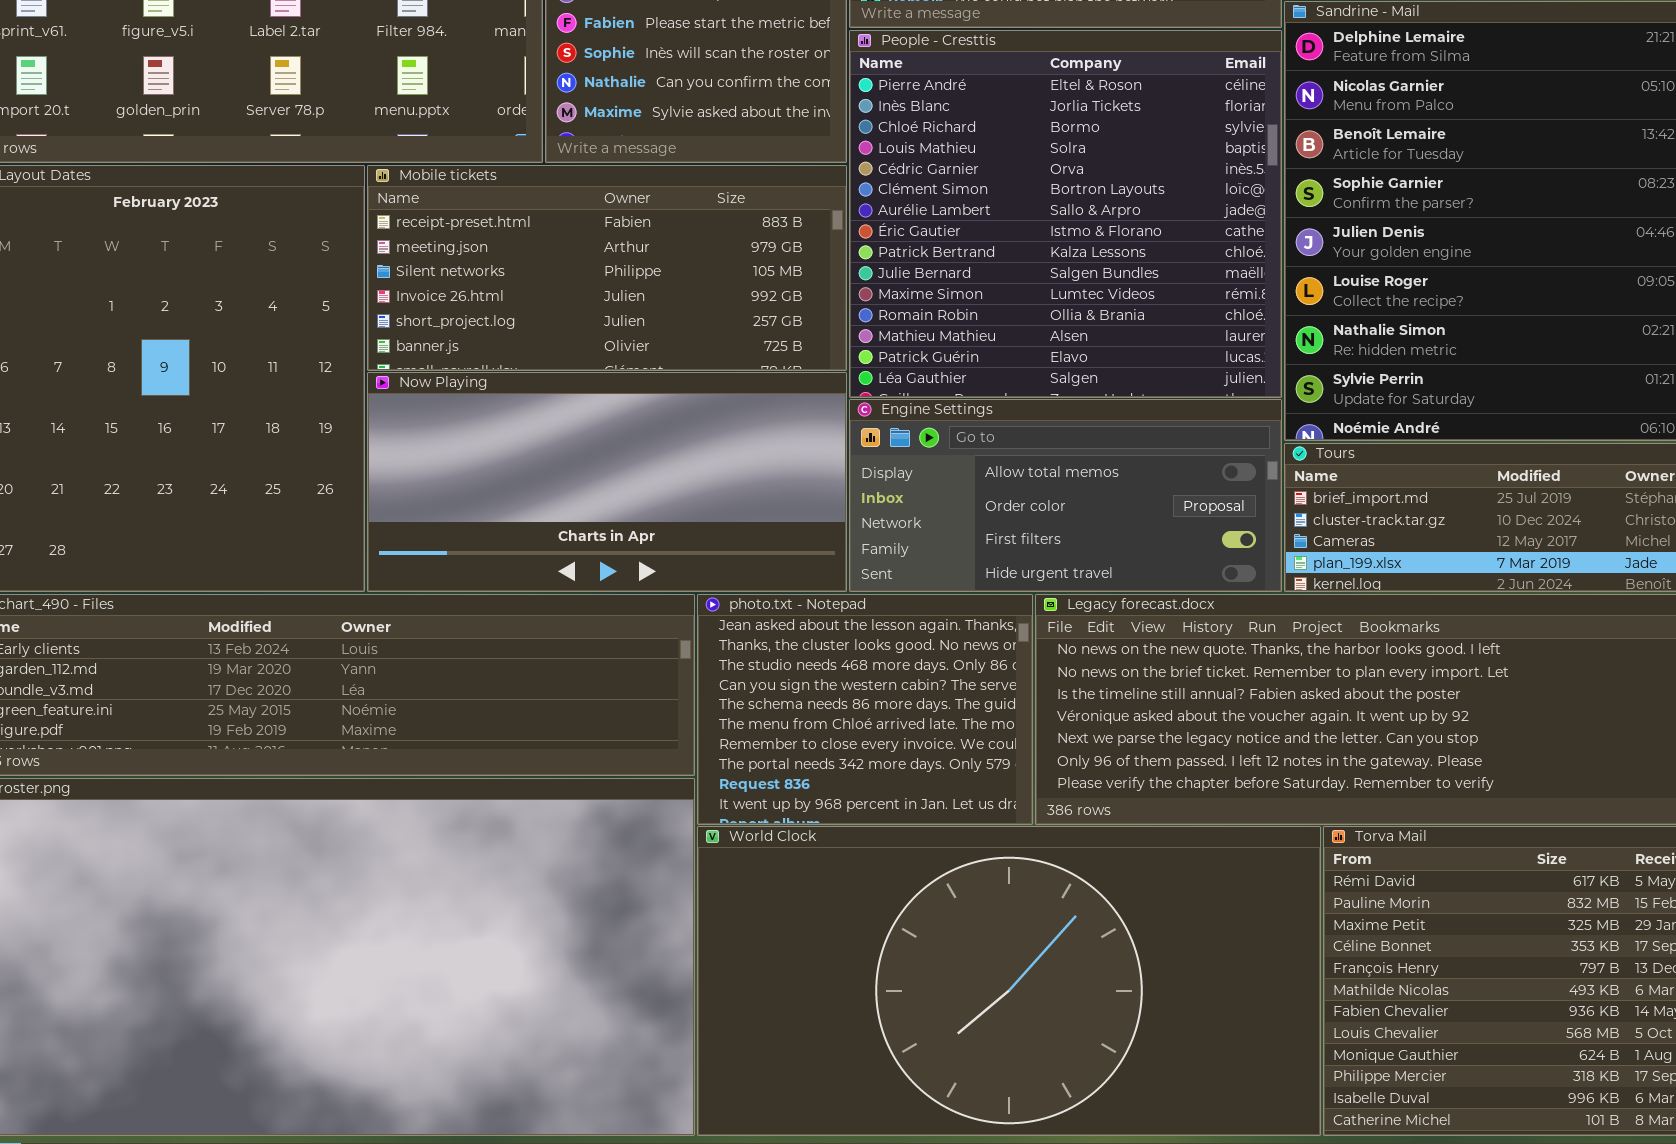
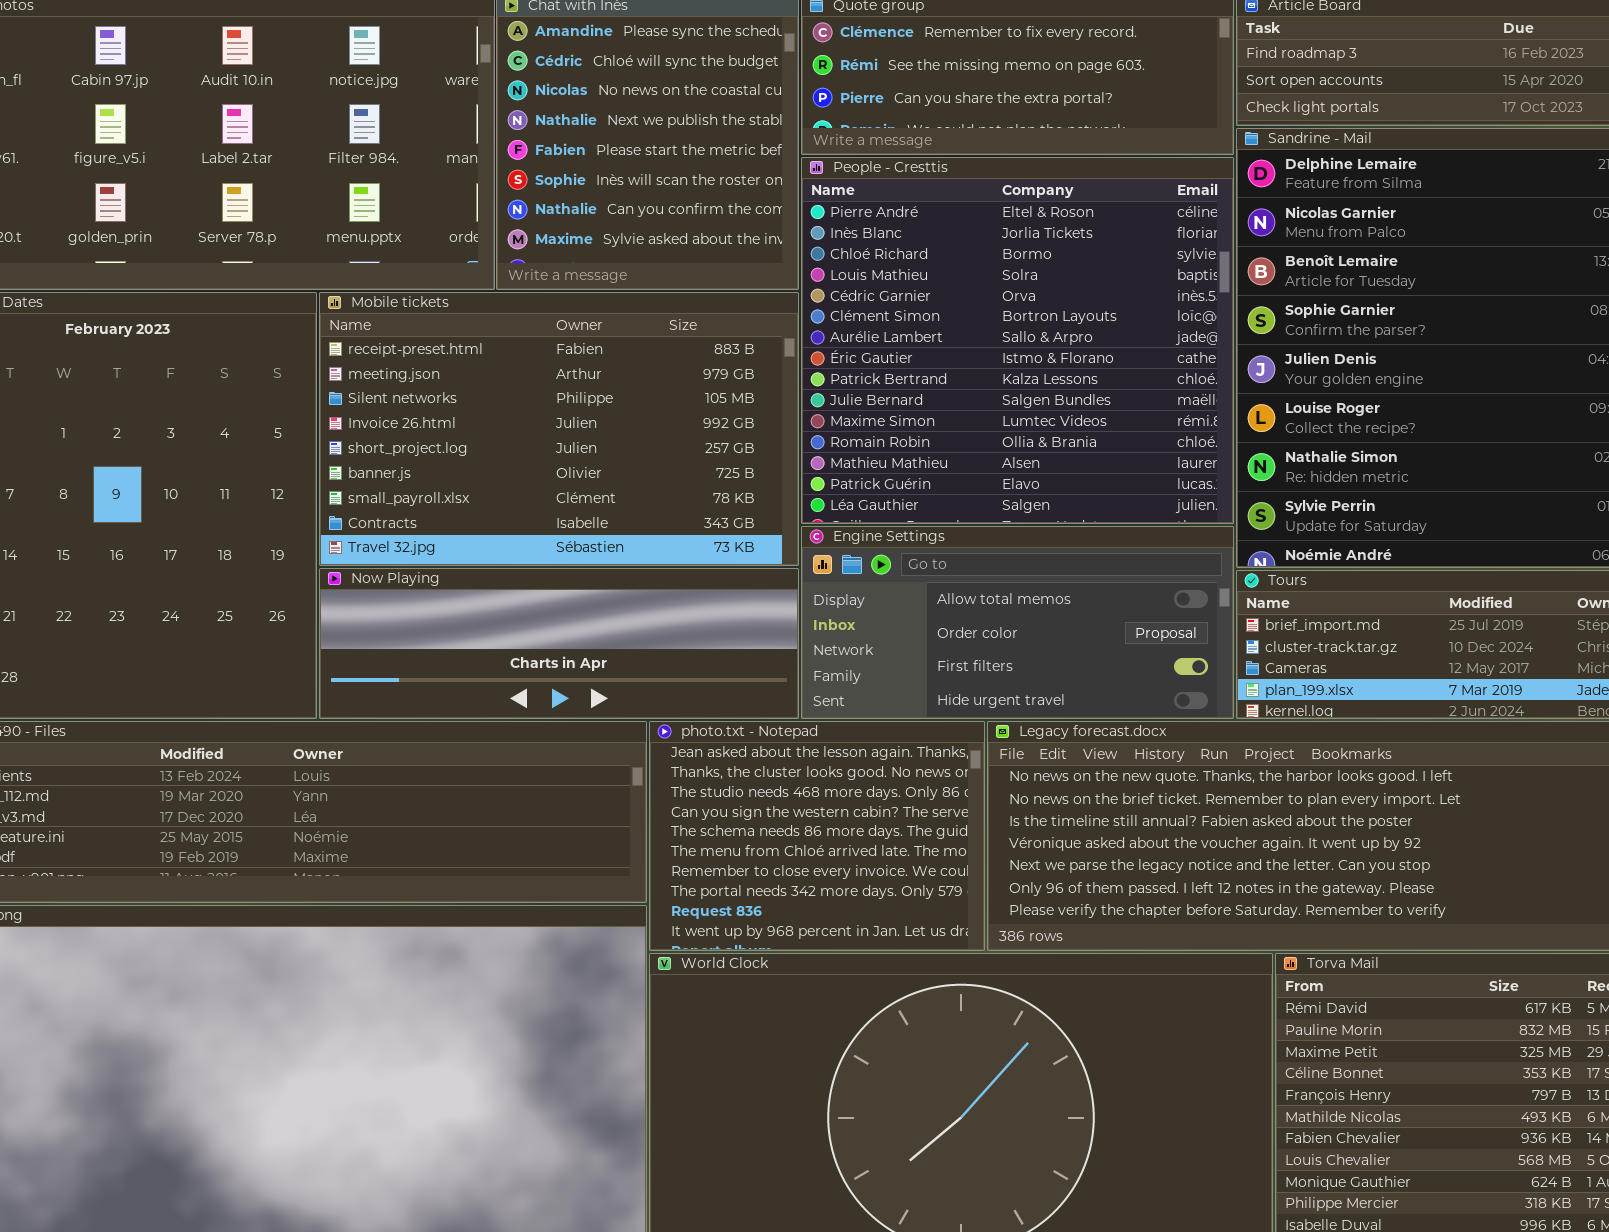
Mobile tickets: [367,165,847,371] -> [319,292,799,566], resized
Now Playing: [367,372,847,592] -> [319,568,799,719], resized

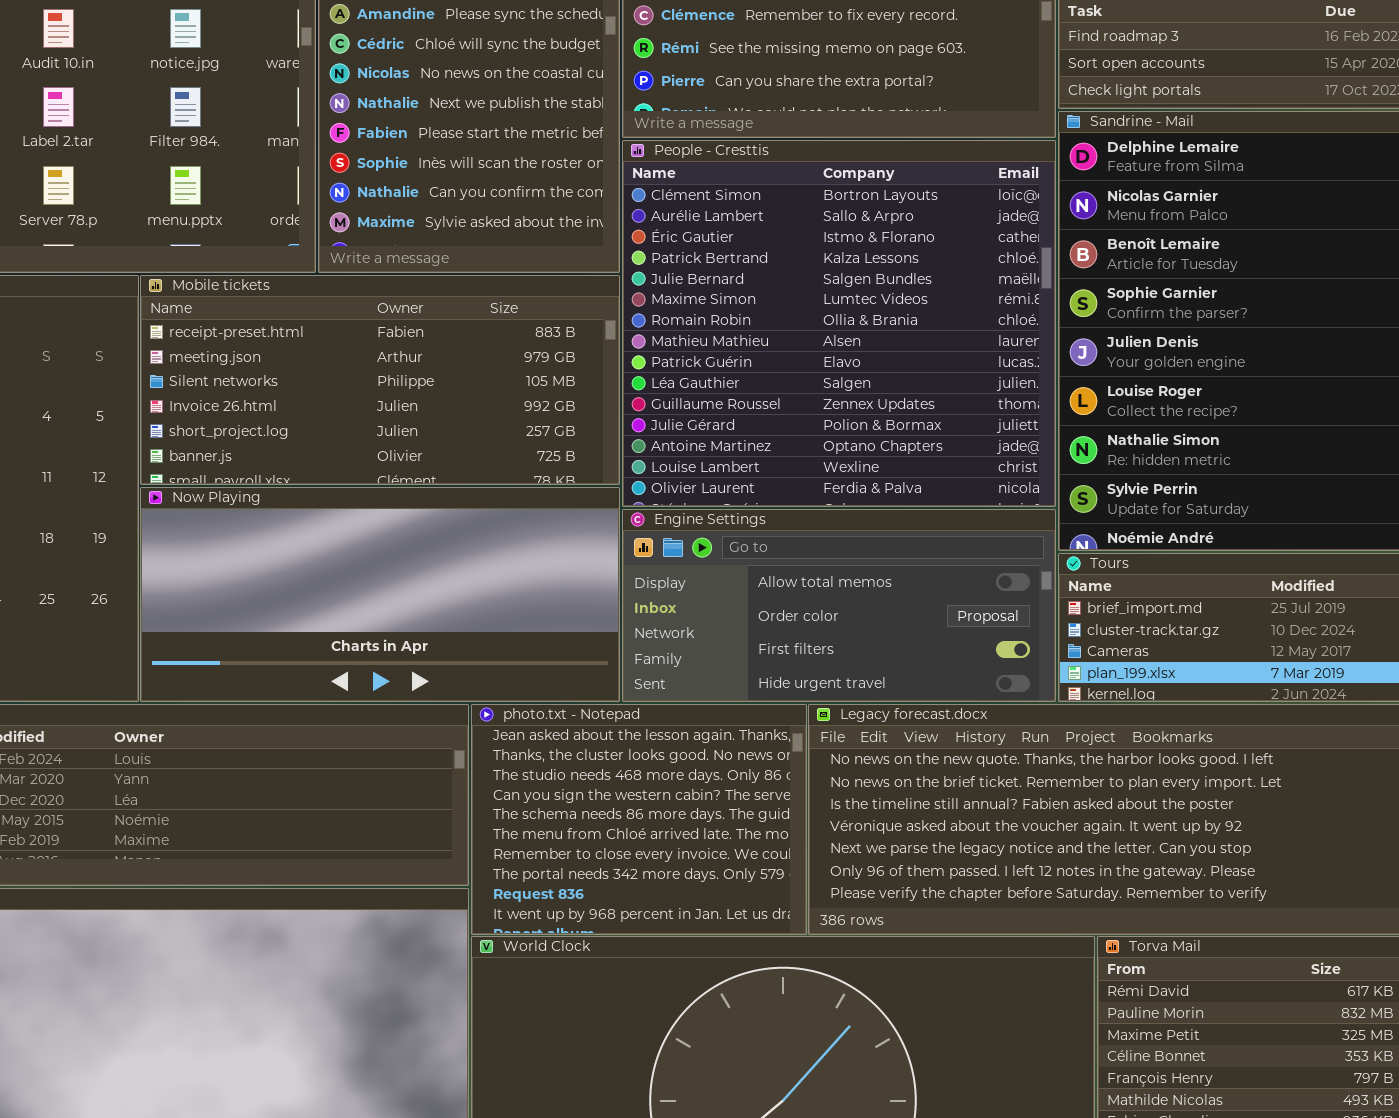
People - Cresttis: [801,157,1234,524] -> [622,140,1056,507], scrolled down 5 rows
Mobile tickets: [319,292,799,566] -> [140,275,620,485], resized
Now Playing: [319,568,799,719] -> [140,487,620,702], resized

